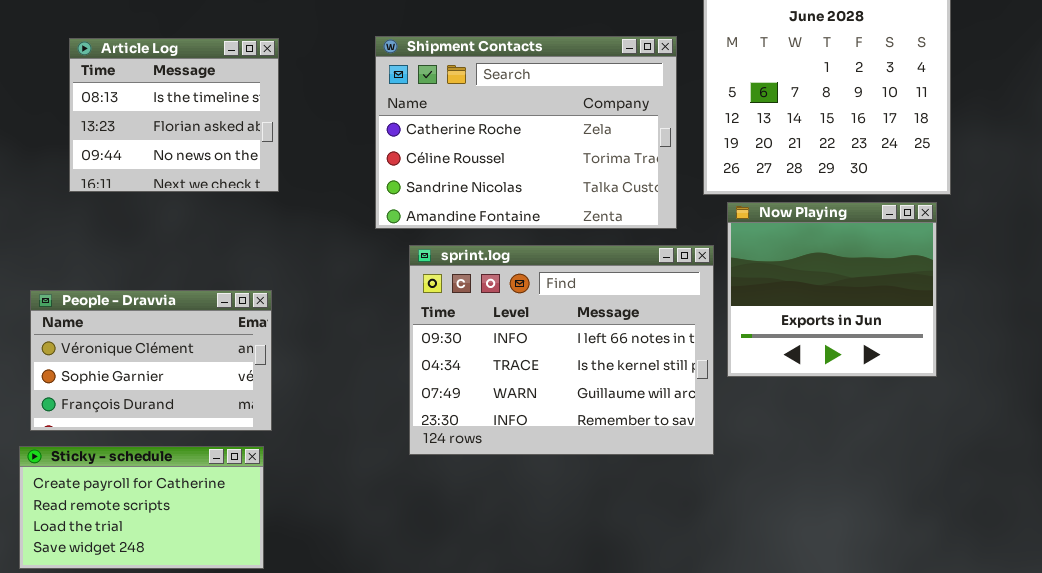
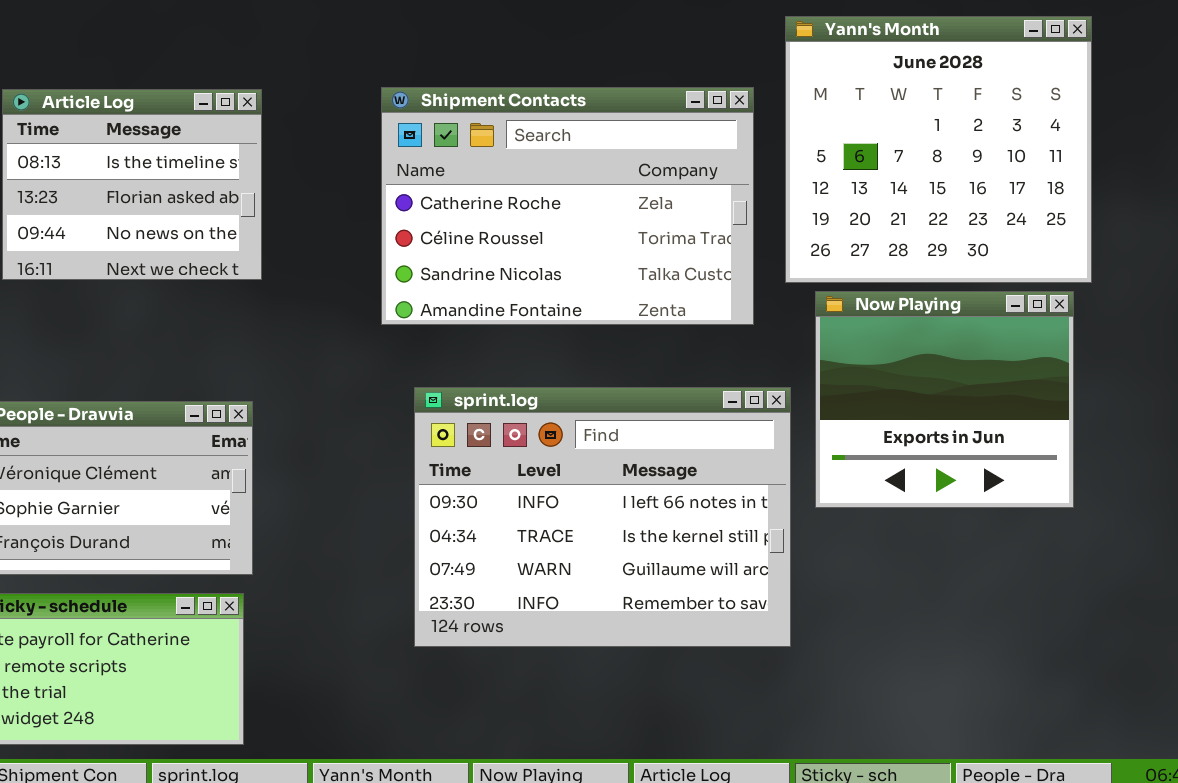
sprint.log: [409,245,714,455] -> [414,387,791,647], moved

